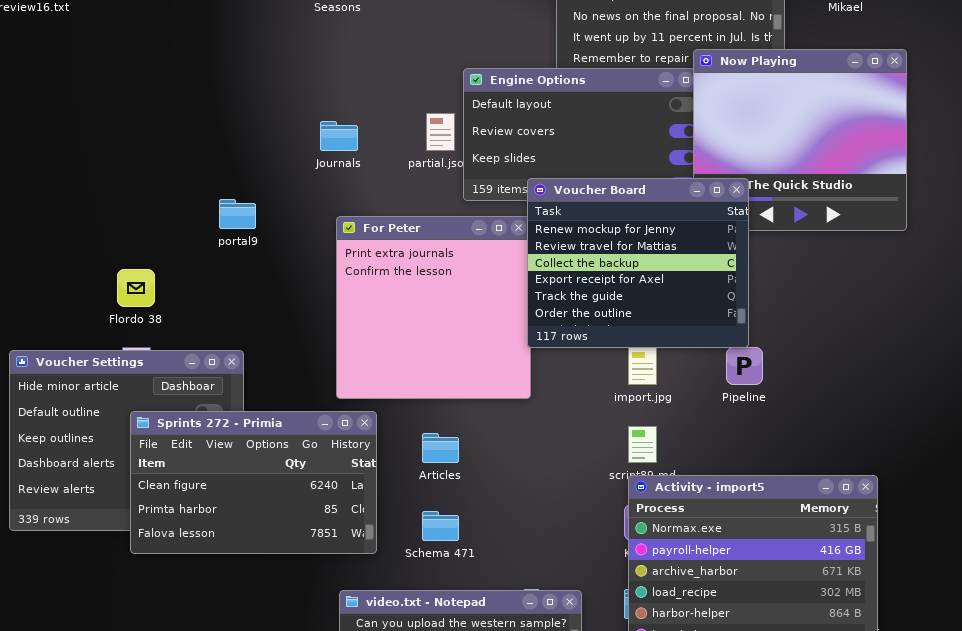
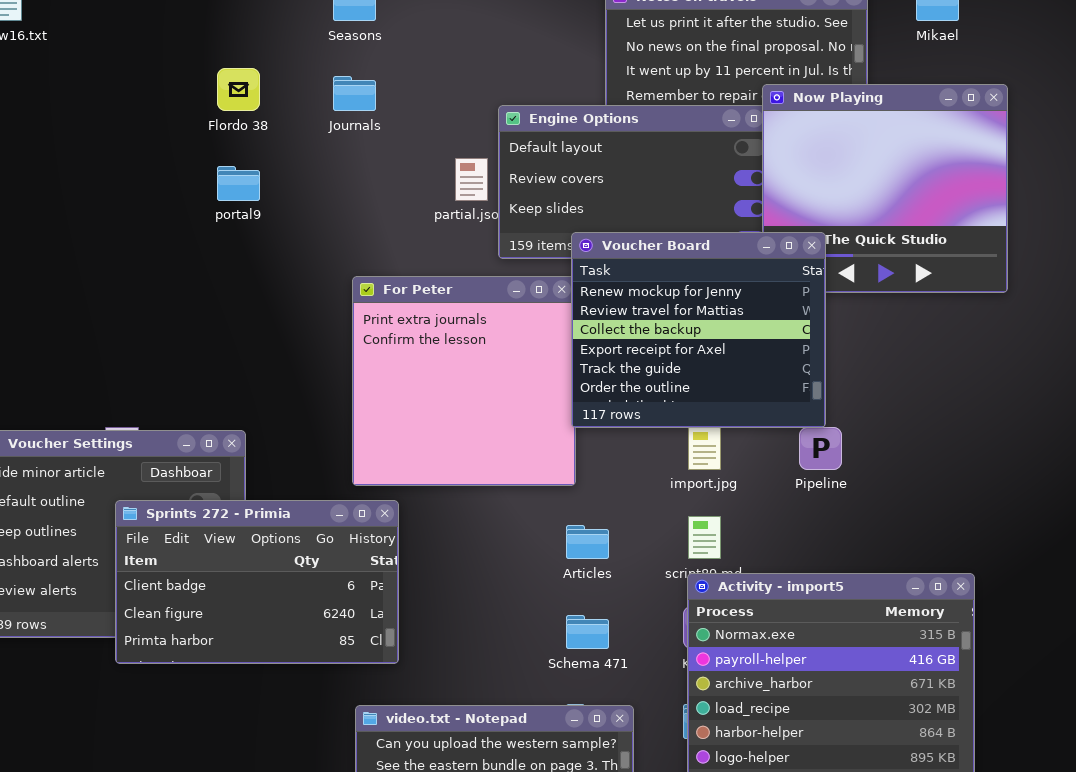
Journals: [320,121,358,151] -> [333,76,376,111], moved
portal9: [219,199,256,229] -> [217,166,260,201], moved
Flordo 38: [117,269,155,307] -> [217,68,260,111], moved
Sprints 272 - Primia: [130,411,377,554] -> [115,500,399,664], scrolled up 1 row
Articles: [422,433,459,463] -> [566,525,609,559], moved
Schema 471: [422,511,459,541] -> [566,615,609,649], moved

